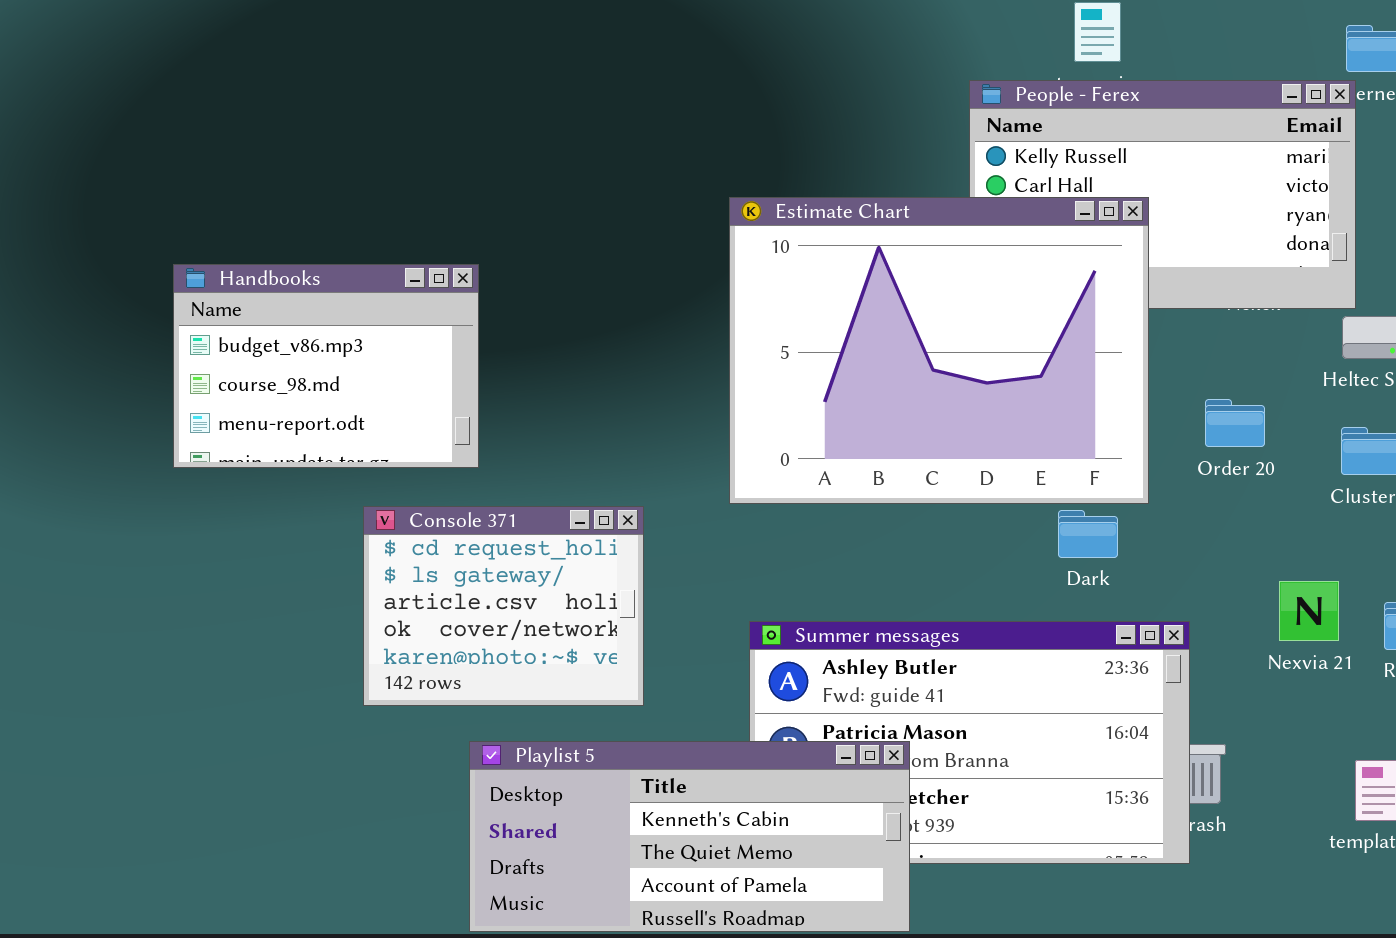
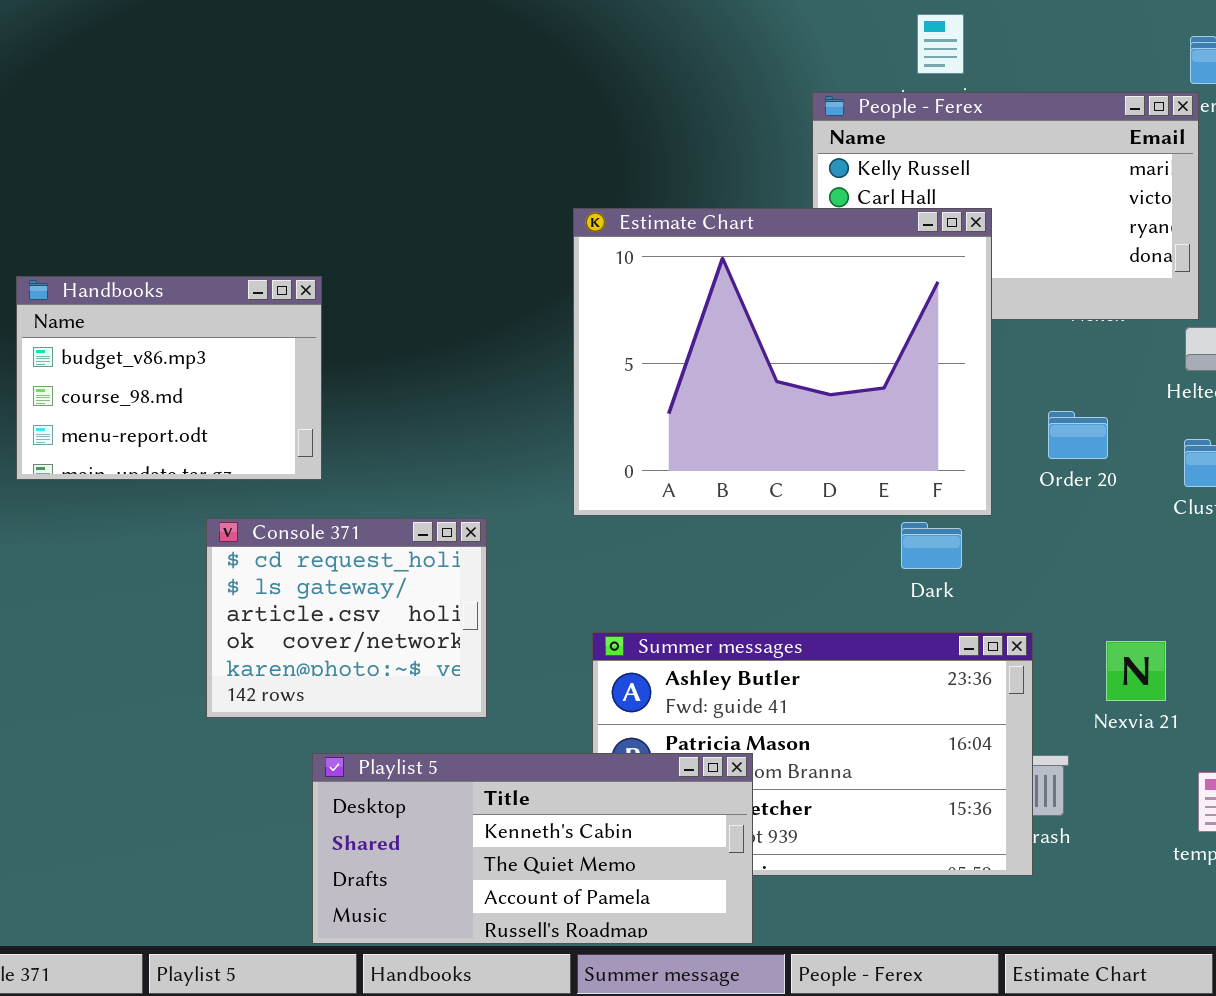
Nexvia 21: [1279,581,1339,641] -> [1106,641,1166,701], moved

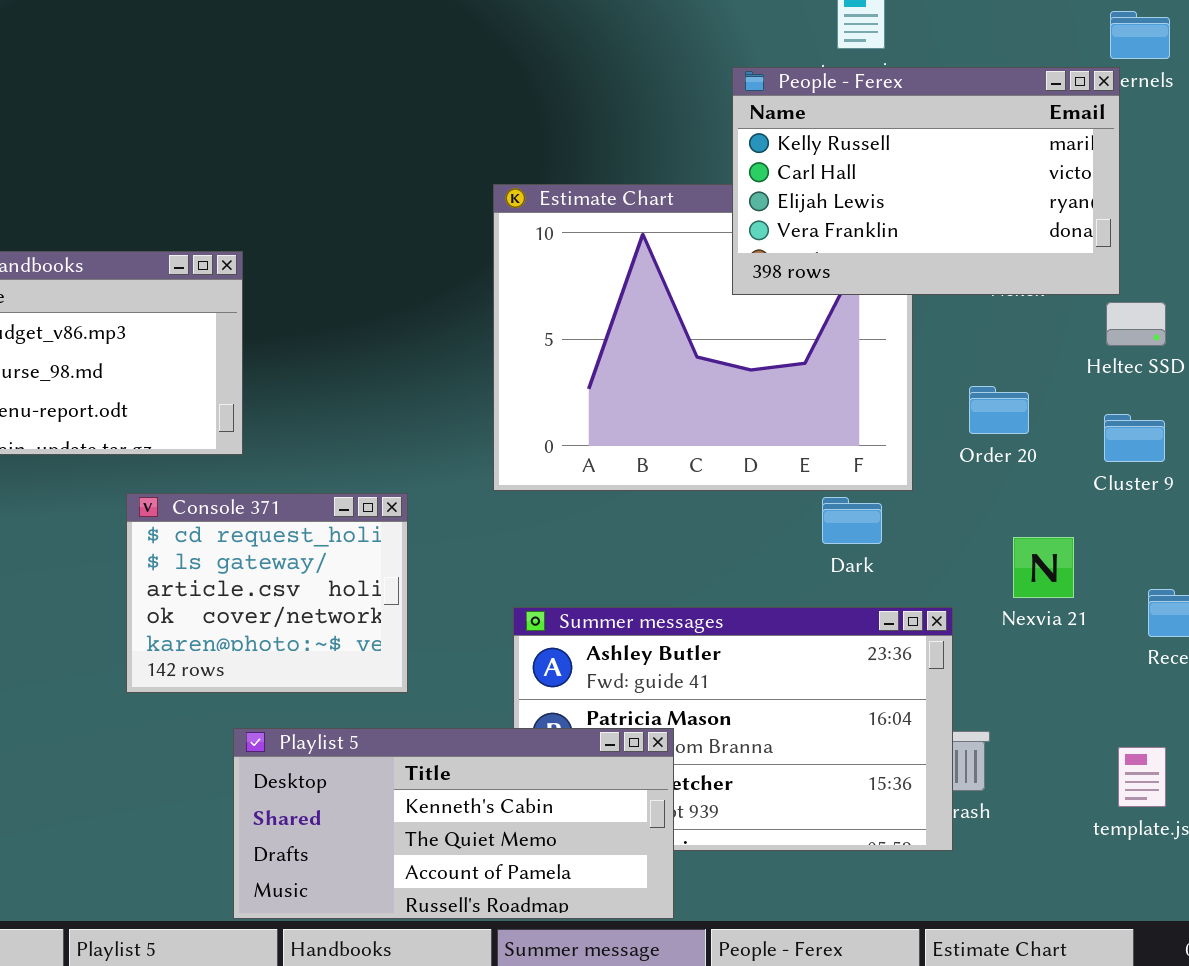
People - Ferex: [812,92,1199,320] -> [732,67,1120,295], raised
Nexvia 21: [1106,641,1166,701] -> [1013,537,1074,598], moved

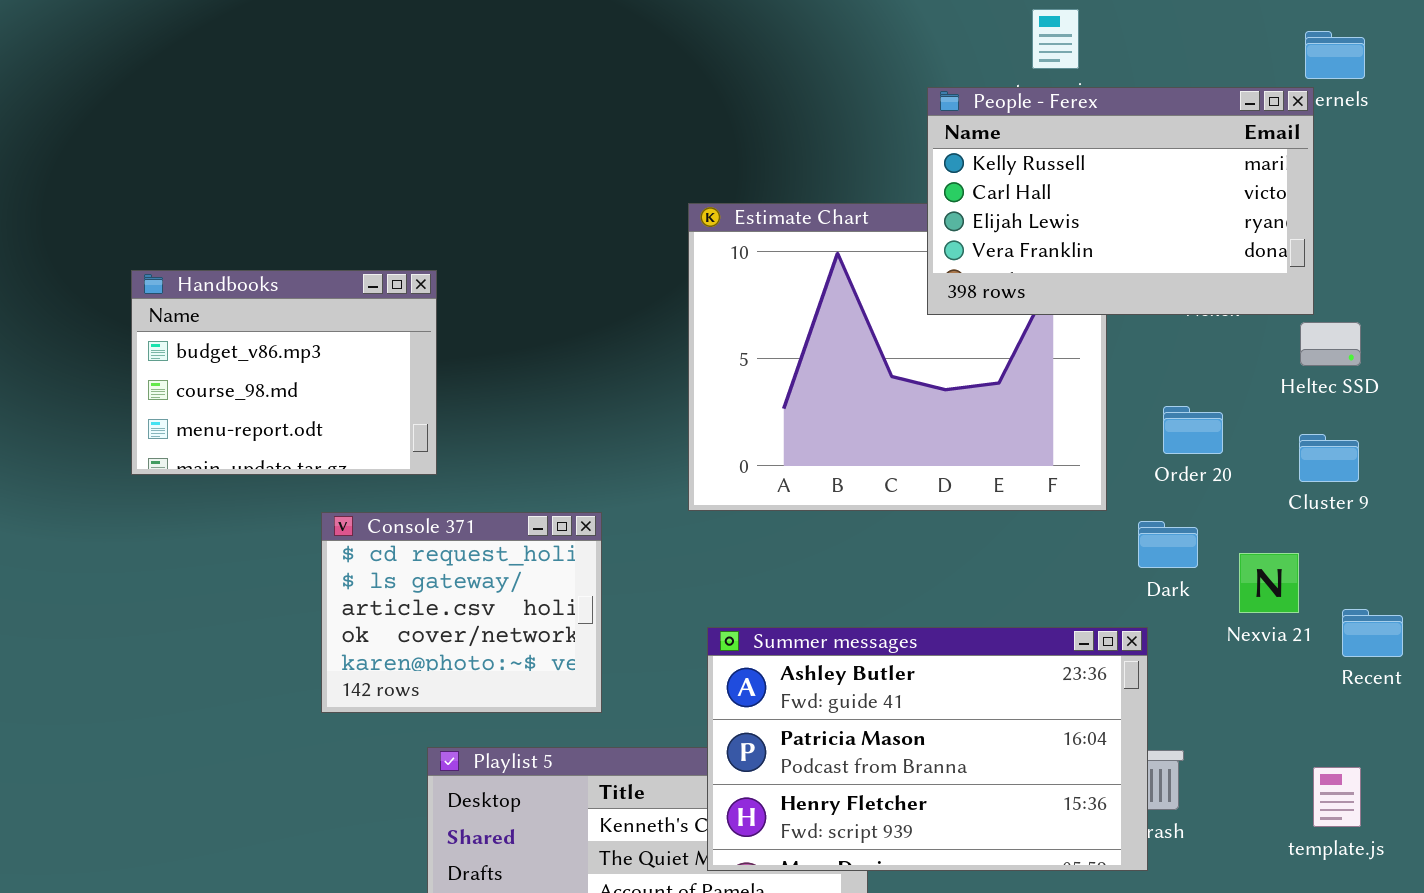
Dark: [822,497,882,544] -> [1138,521,1198,568], moved
Nexvia 21: [1013,537,1074,598] -> [1239,553,1299,613], moved
Summer messages: [513,607,953,851] -> [707,627,1148,871], raised

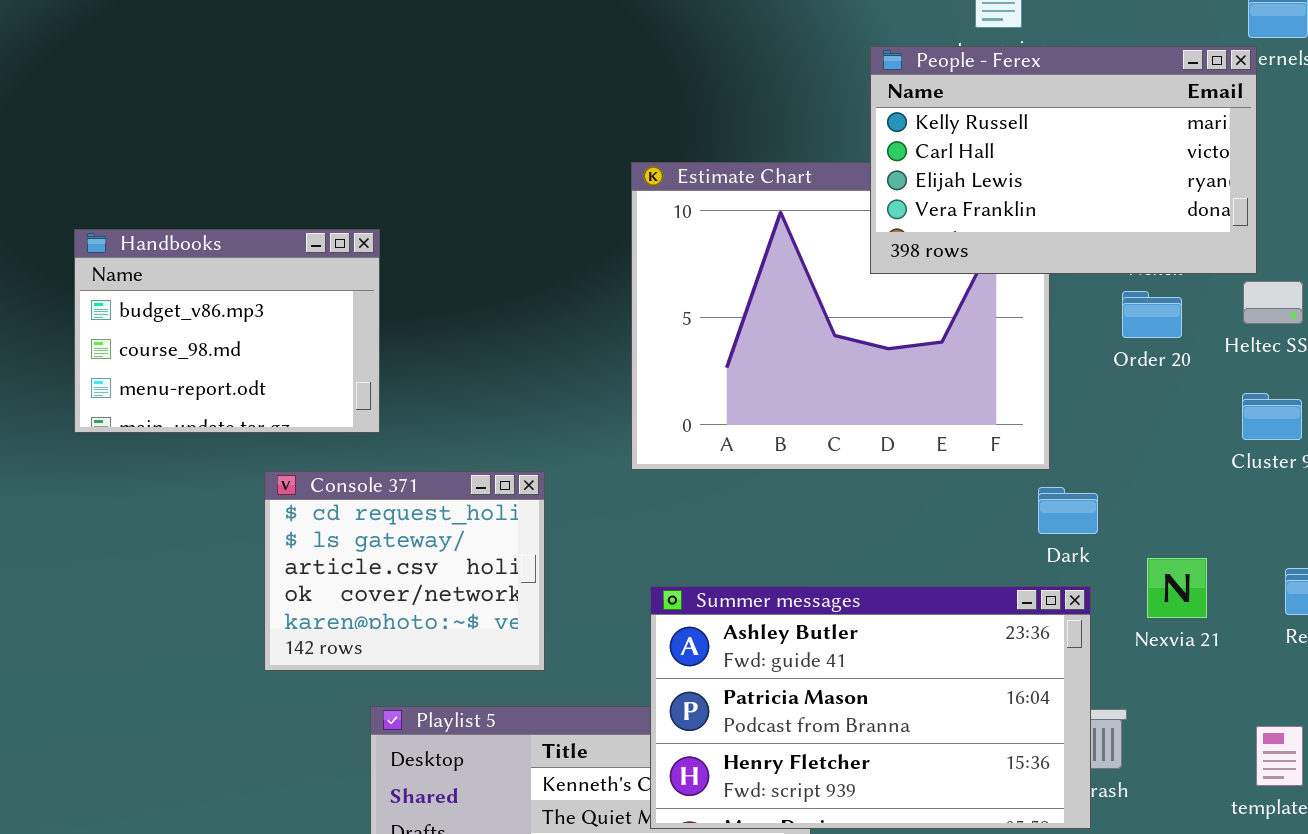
Order 20: [1163,406,1223,454] -> [1122,291,1182,338], moved
Dark: [1138,521,1198,568] -> [1038,487,1098,534], moved
Nexvia 21: [1239,553,1299,613] -> [1147,558,1207,618], moved

